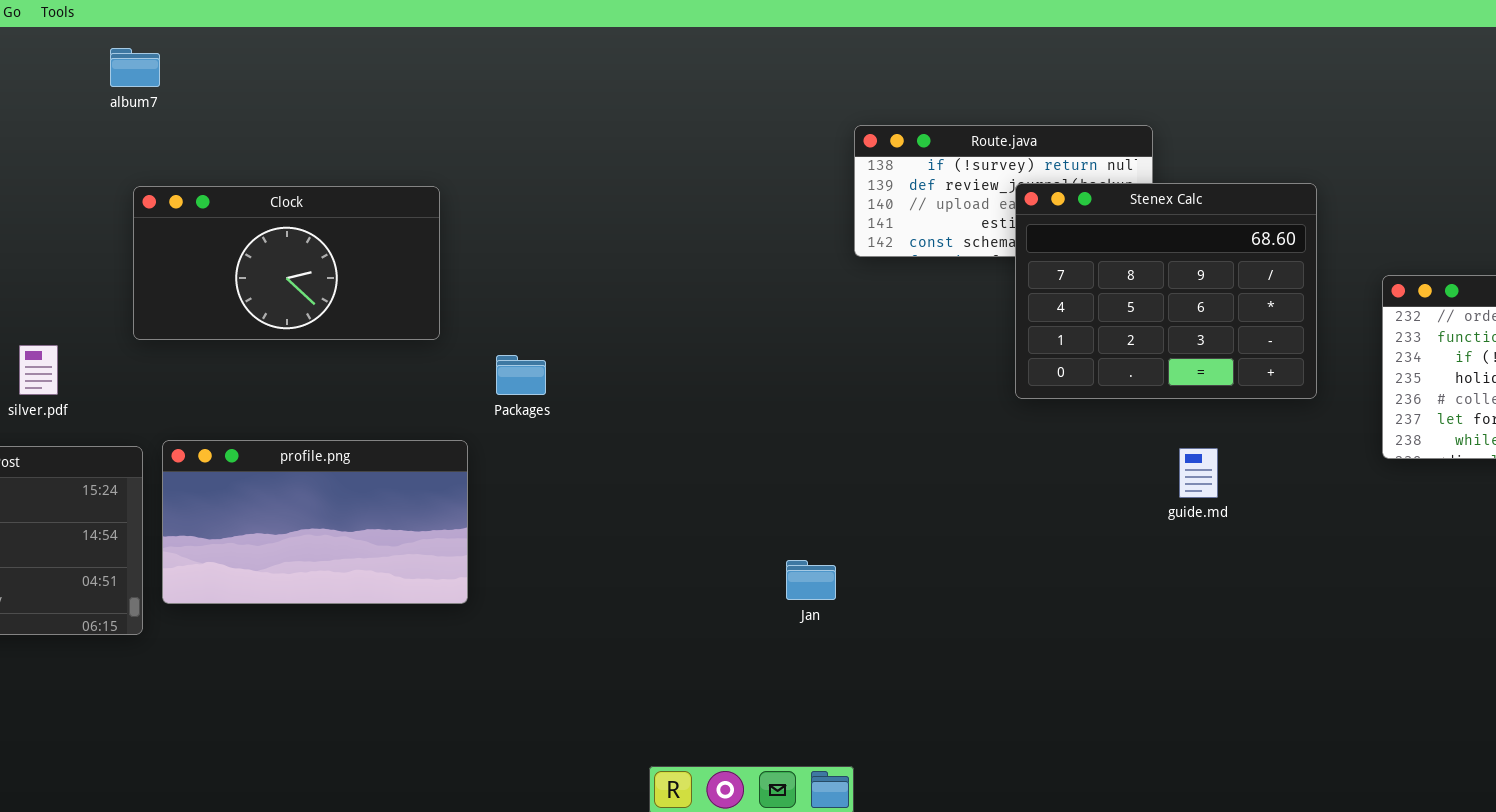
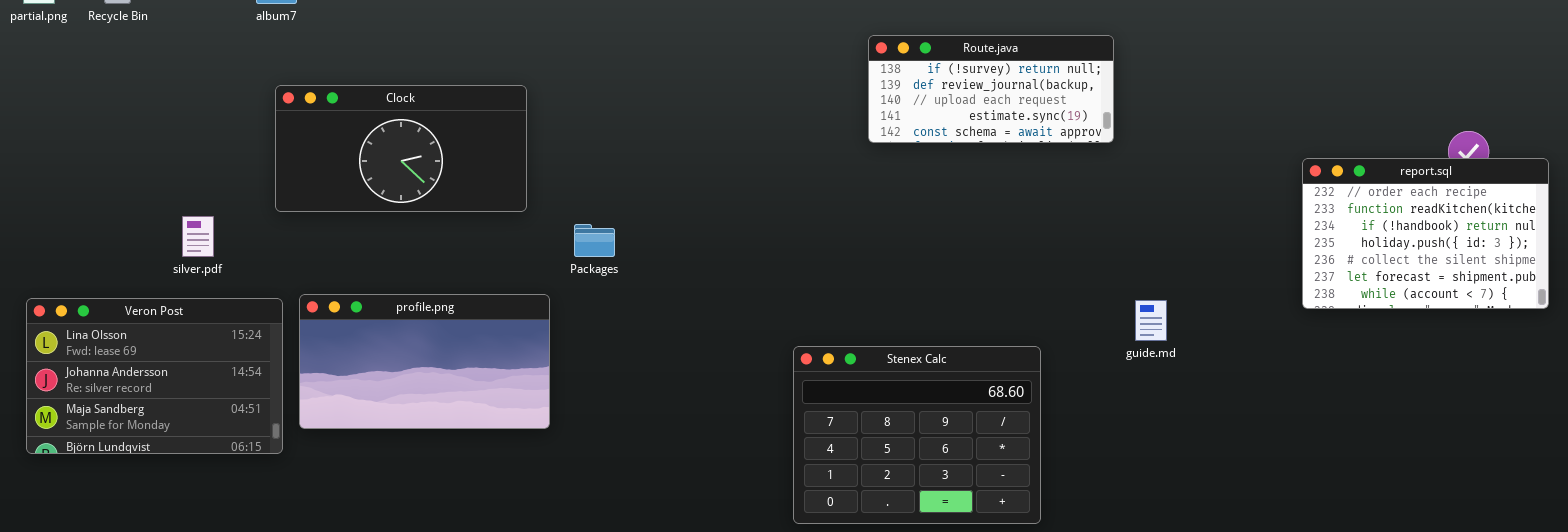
Stenex Calc: [1015,183,1317,399] -> [793,346,1041,524], moved

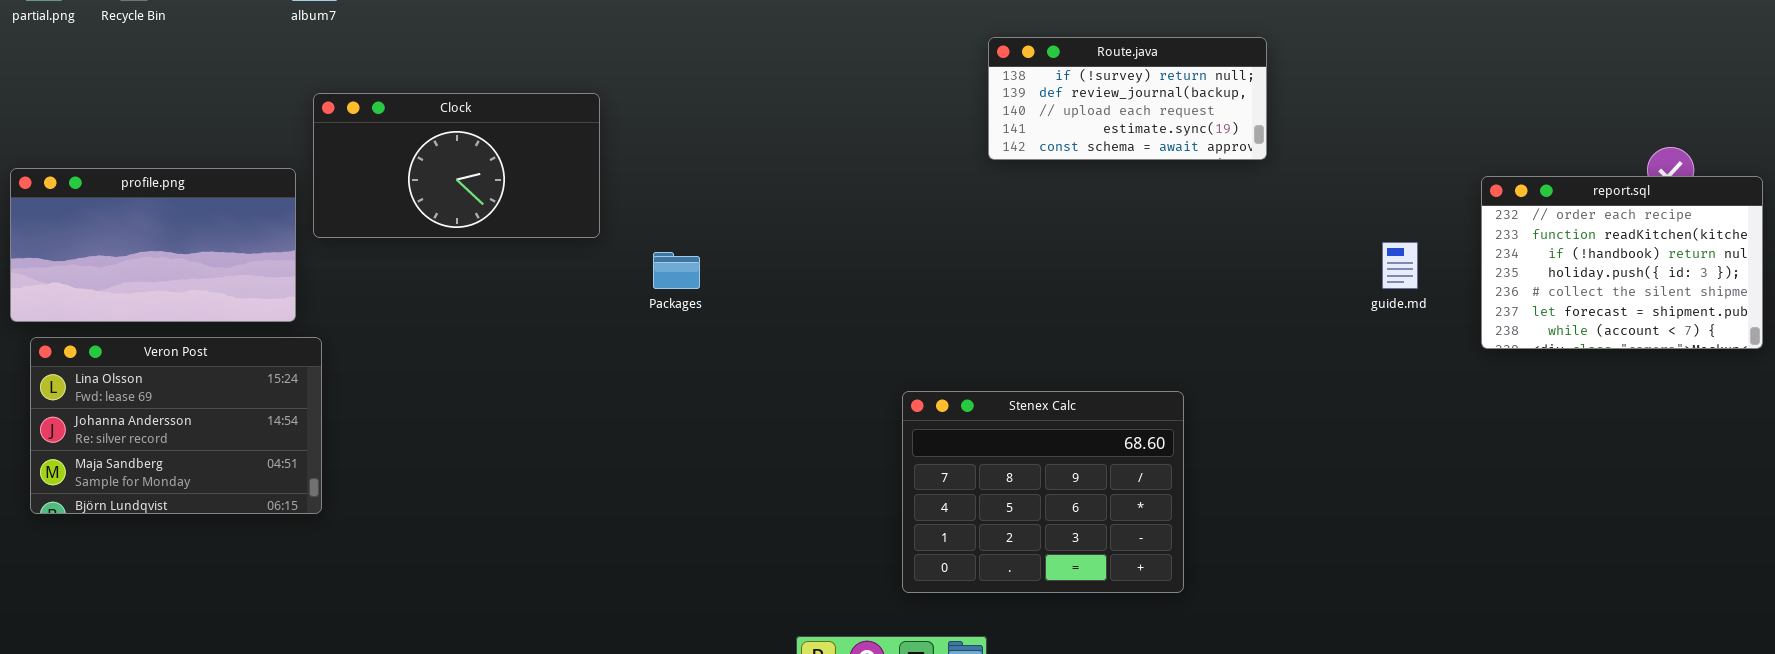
profile.png: [299,294,550,429] -> [10,168,296,322], moved
guide.md: [1135,300,1167,341] -> [1382,242,1418,289], moved

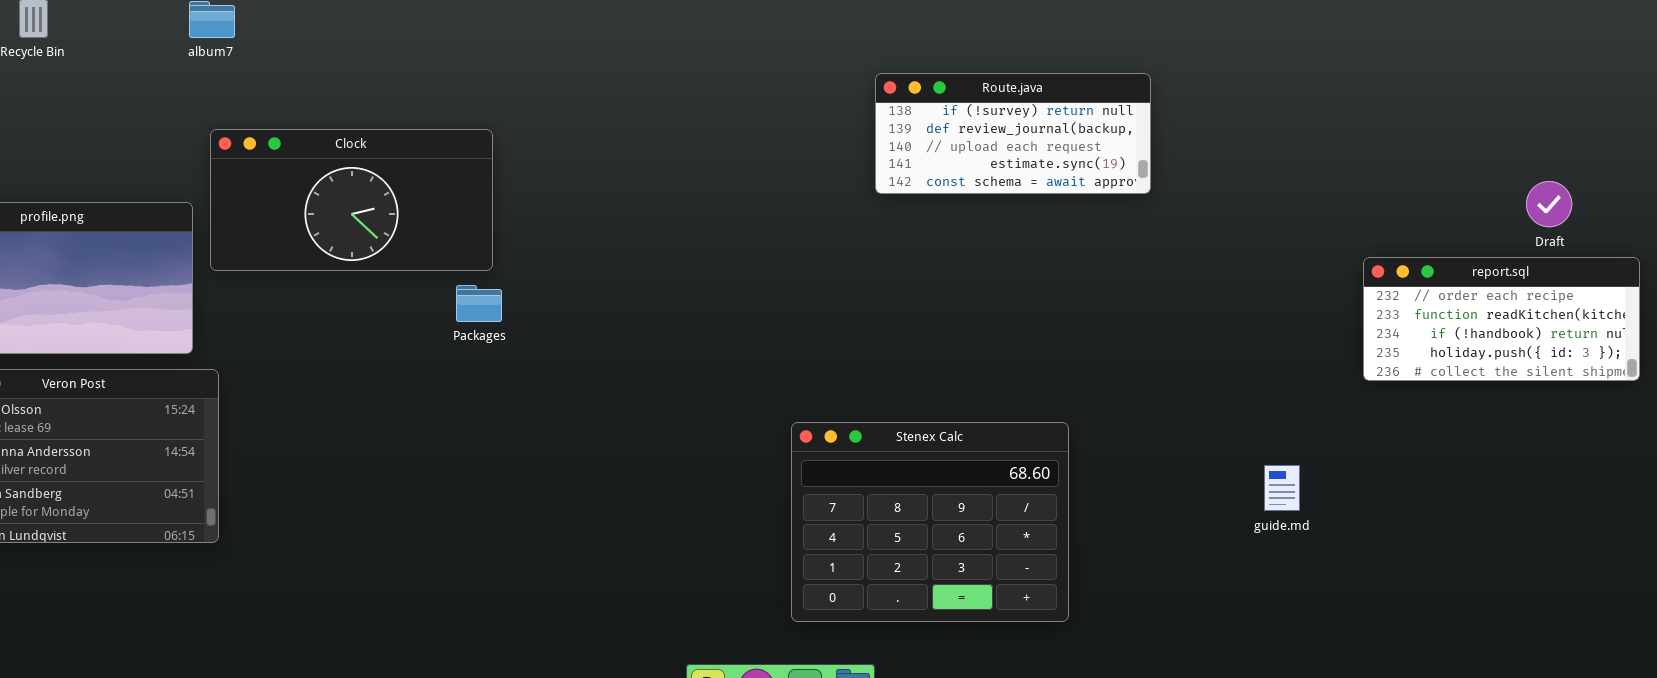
report.sql: [1481,176,1763,349] -> [1363,257,1640,381], resized
guide.md: [1382,242,1418,289] -> [1264,465,1300,511], moved
Packages: [653,252,700,289] -> [456,285,502,322], moved

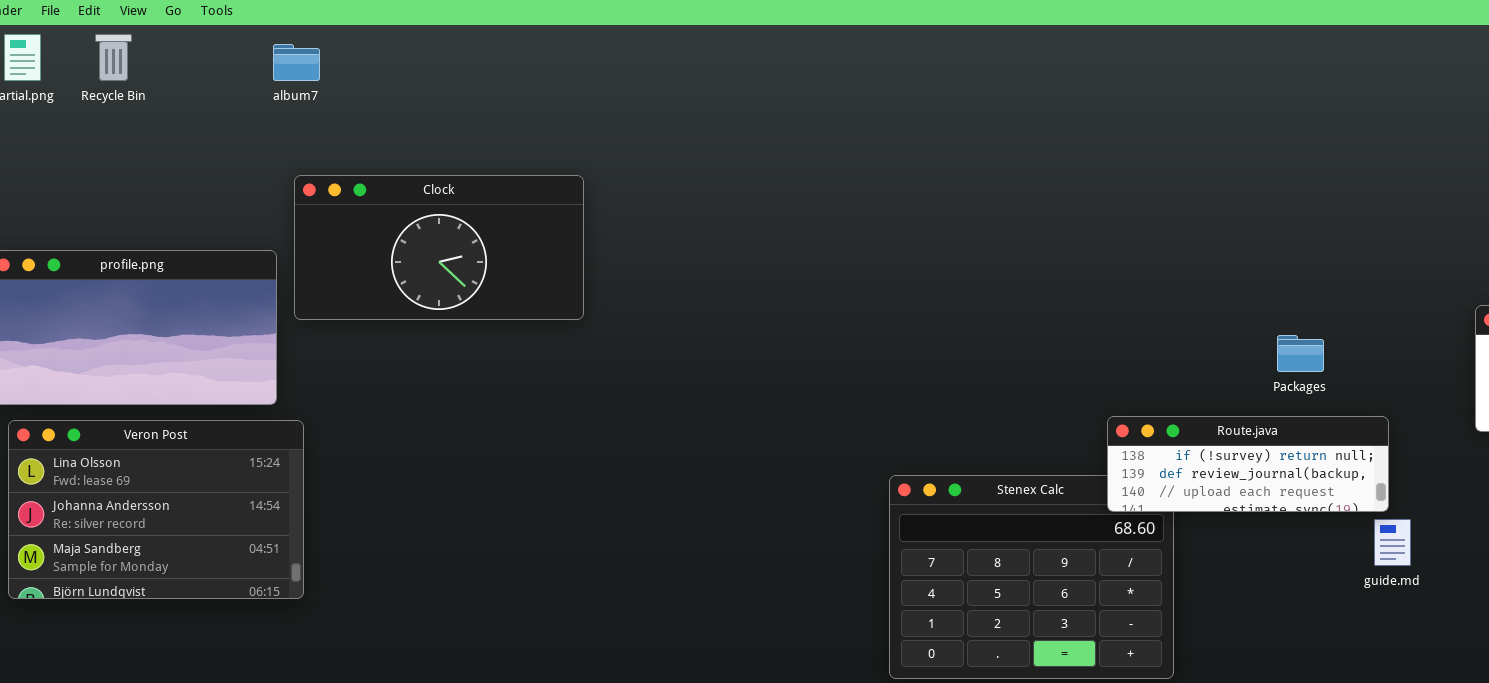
Route.java: [875,73,1151,194] -> [1107,416,1389,512], moved, resized
Packages: [456,285,502,322] -> [1277,335,1324,372], moved

